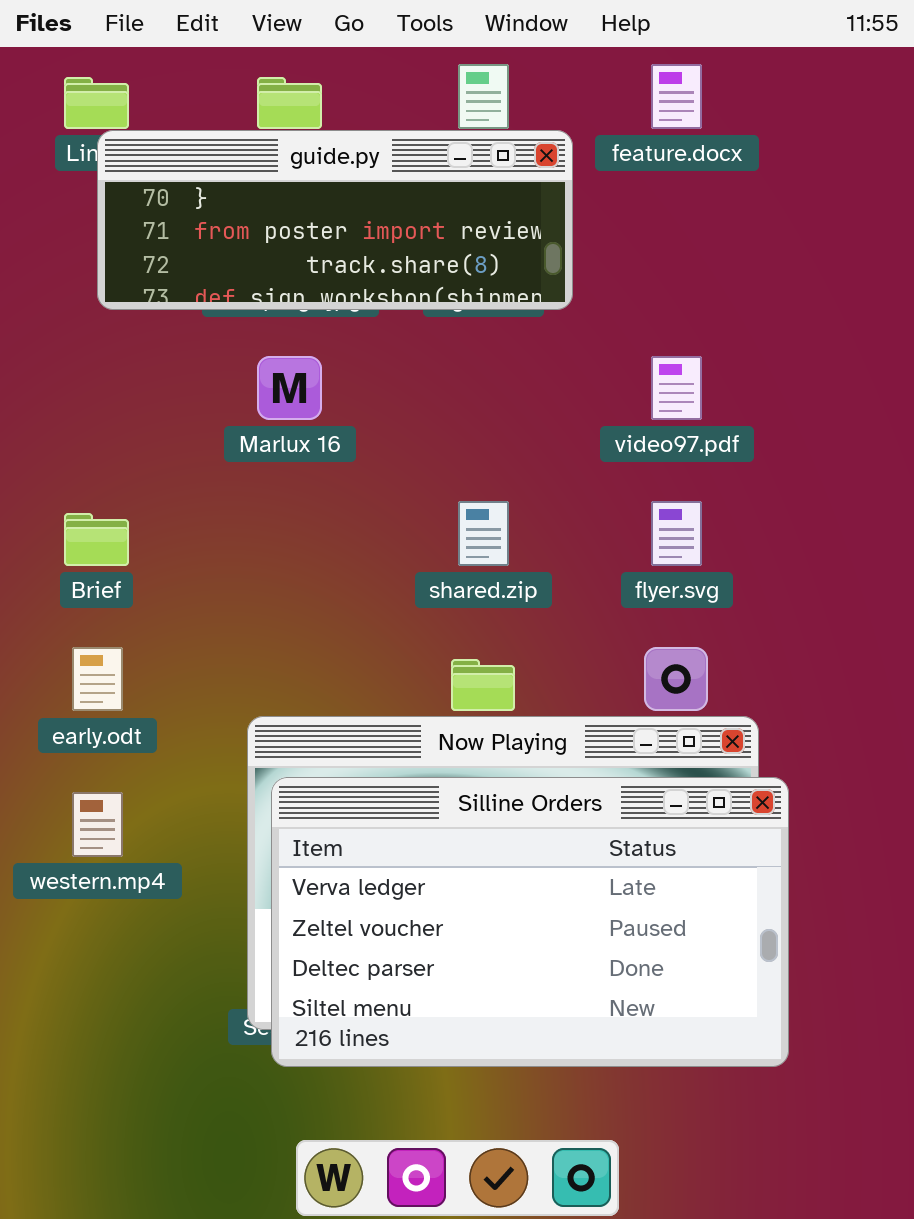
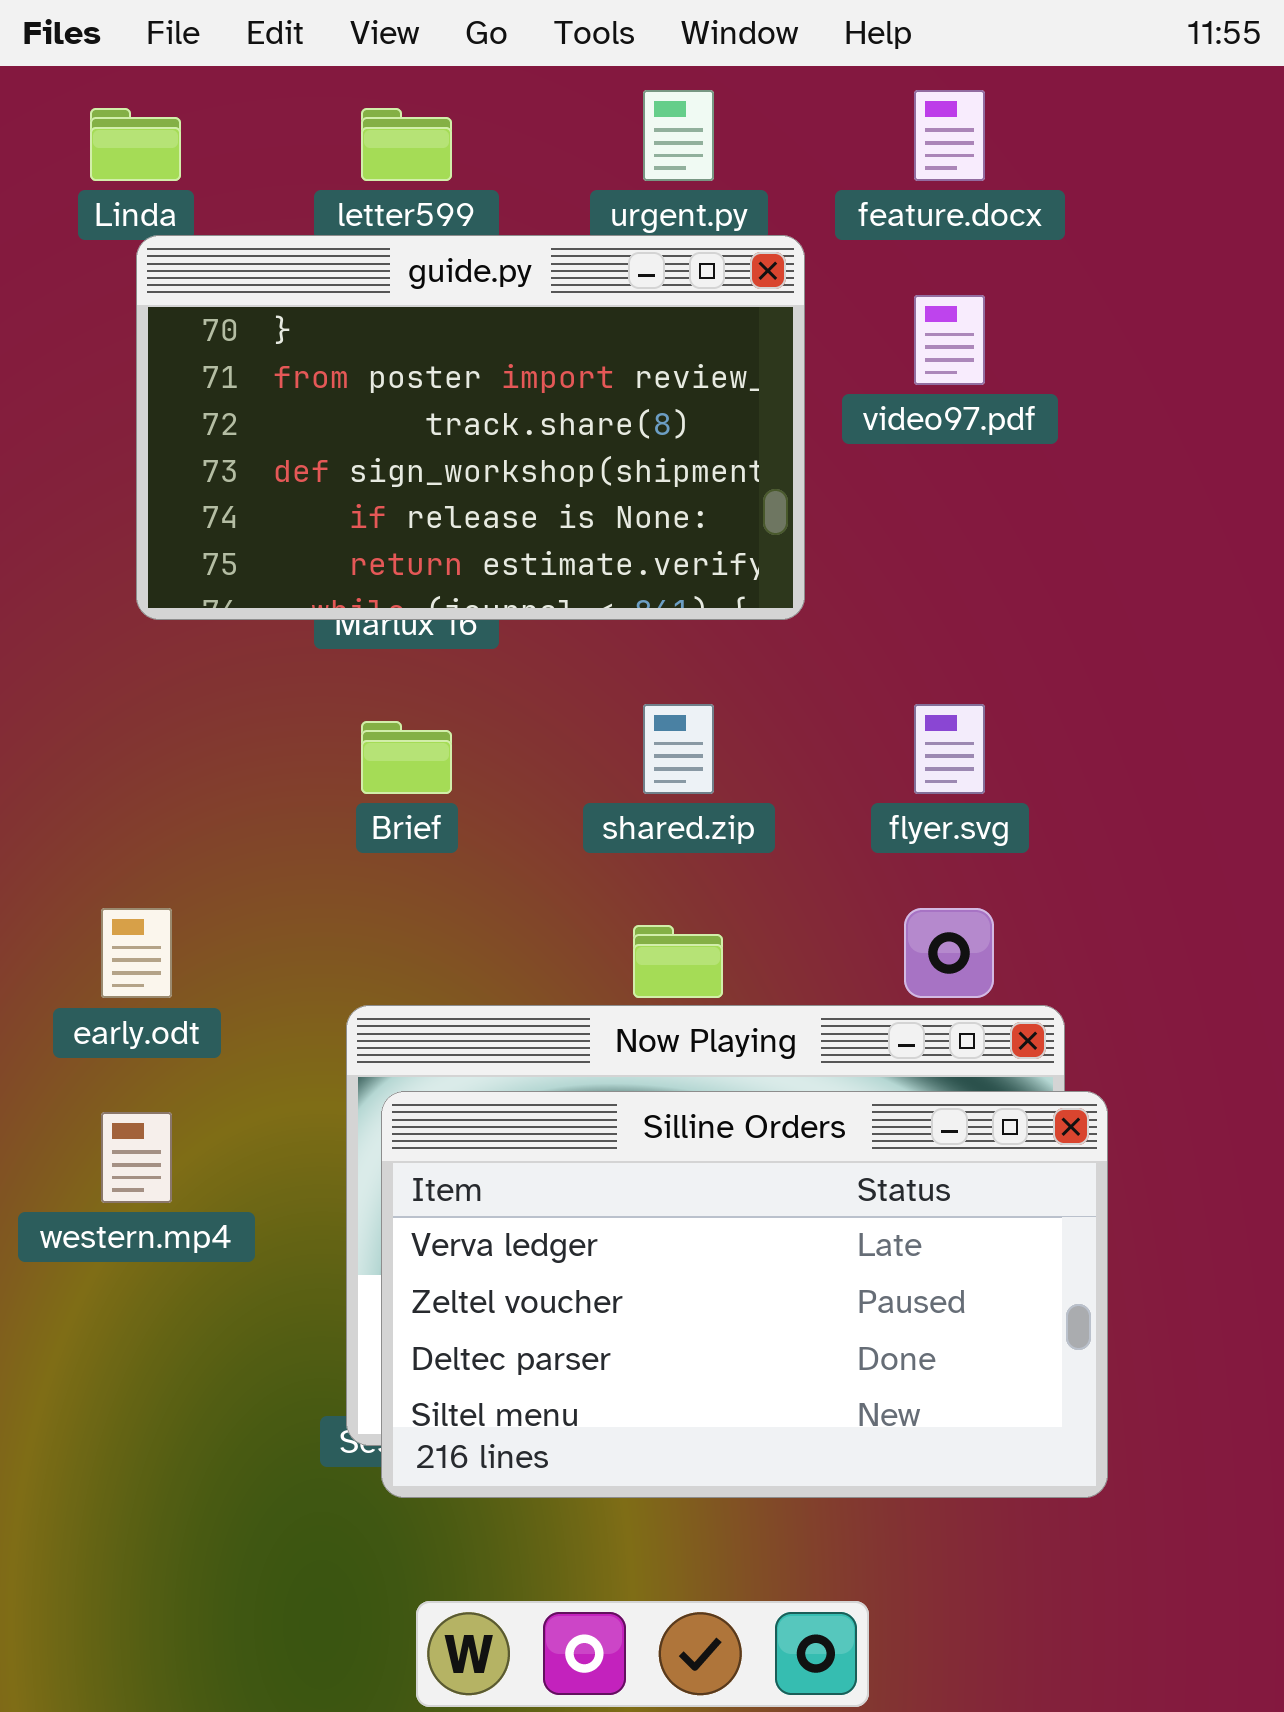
guide.py: [97,130,573,310] -> [136,235,805,620], moved, resized
video97.pdf: [651,356,702,420] -> [914,295,985,385], moved
Brief: [64,513,129,566] -> [361,721,452,794], moved

